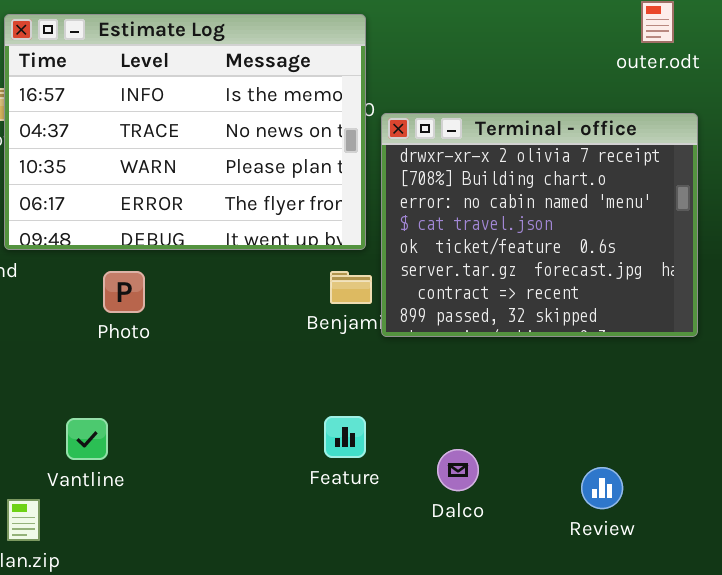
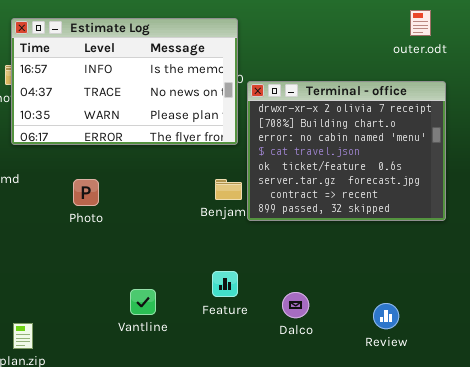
Estimate Log: [4,14,366,250] -> [11,18,238,145], resized
Vantline: [66,418,108,460] -> [130,289,156,315], moved

